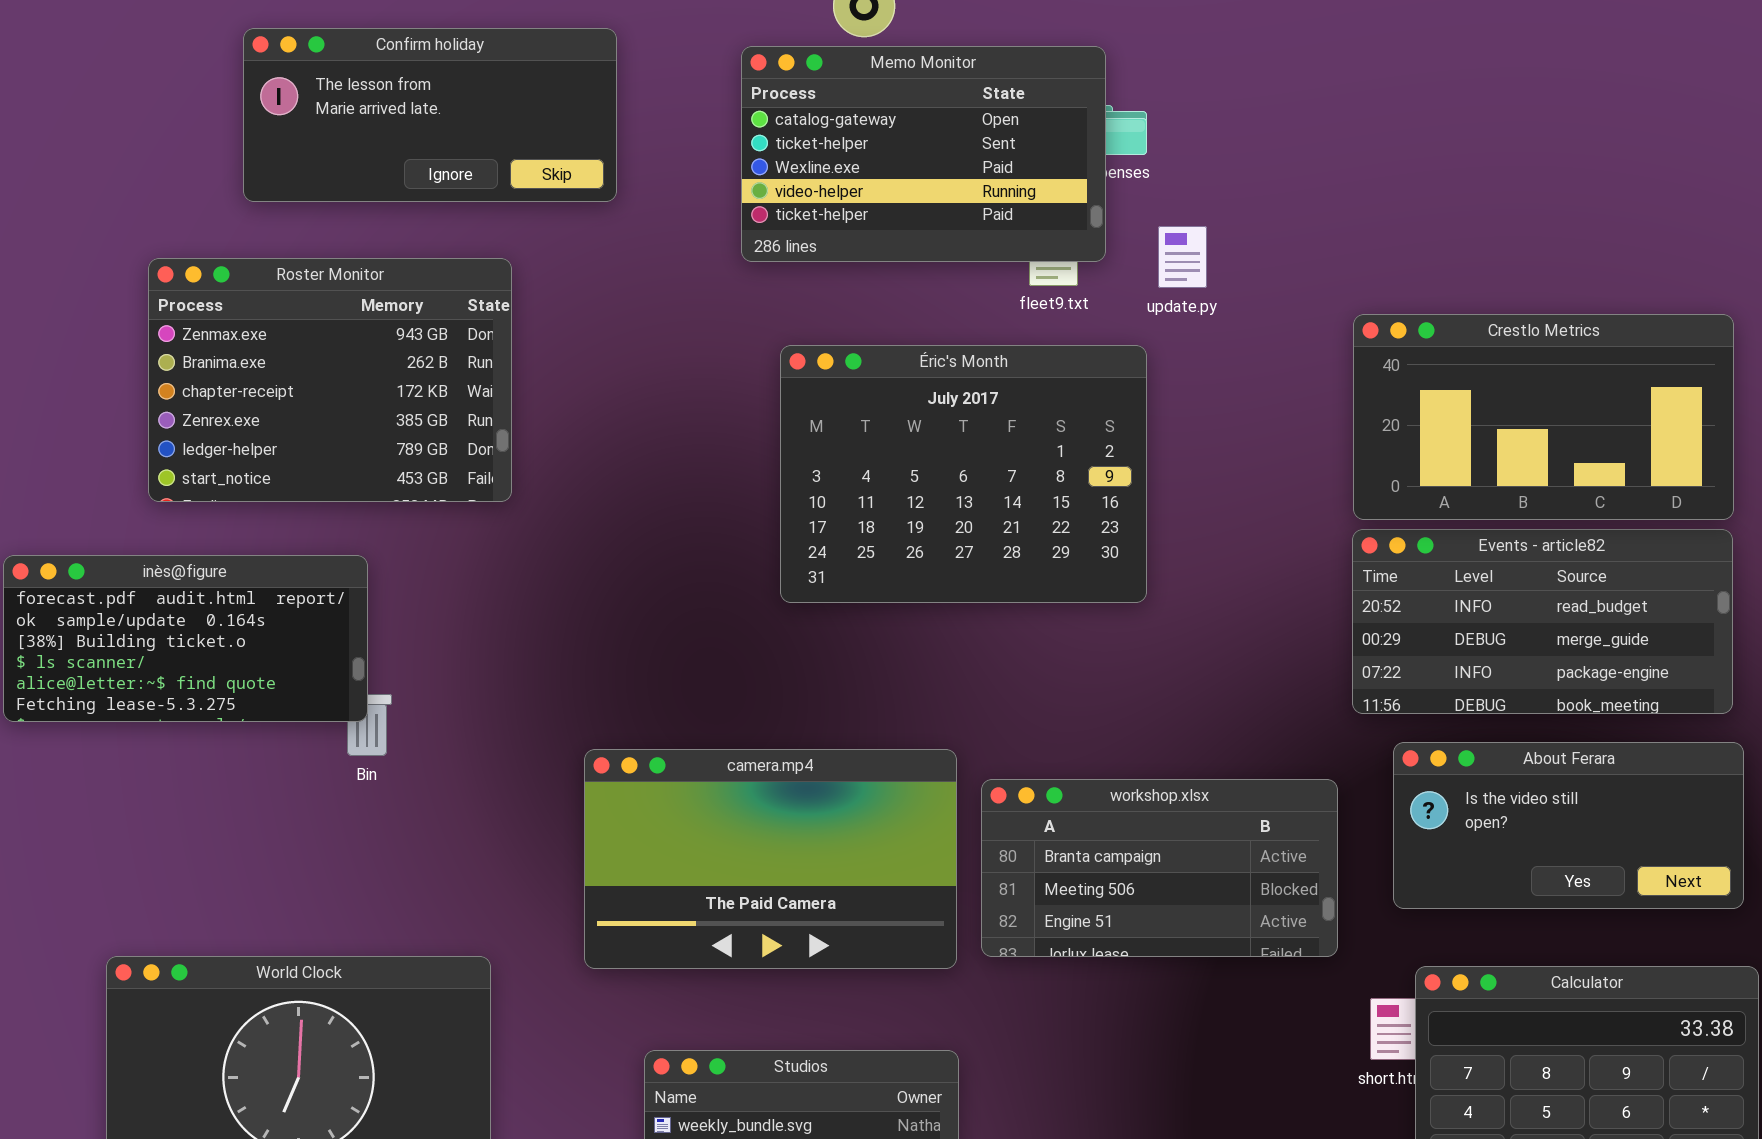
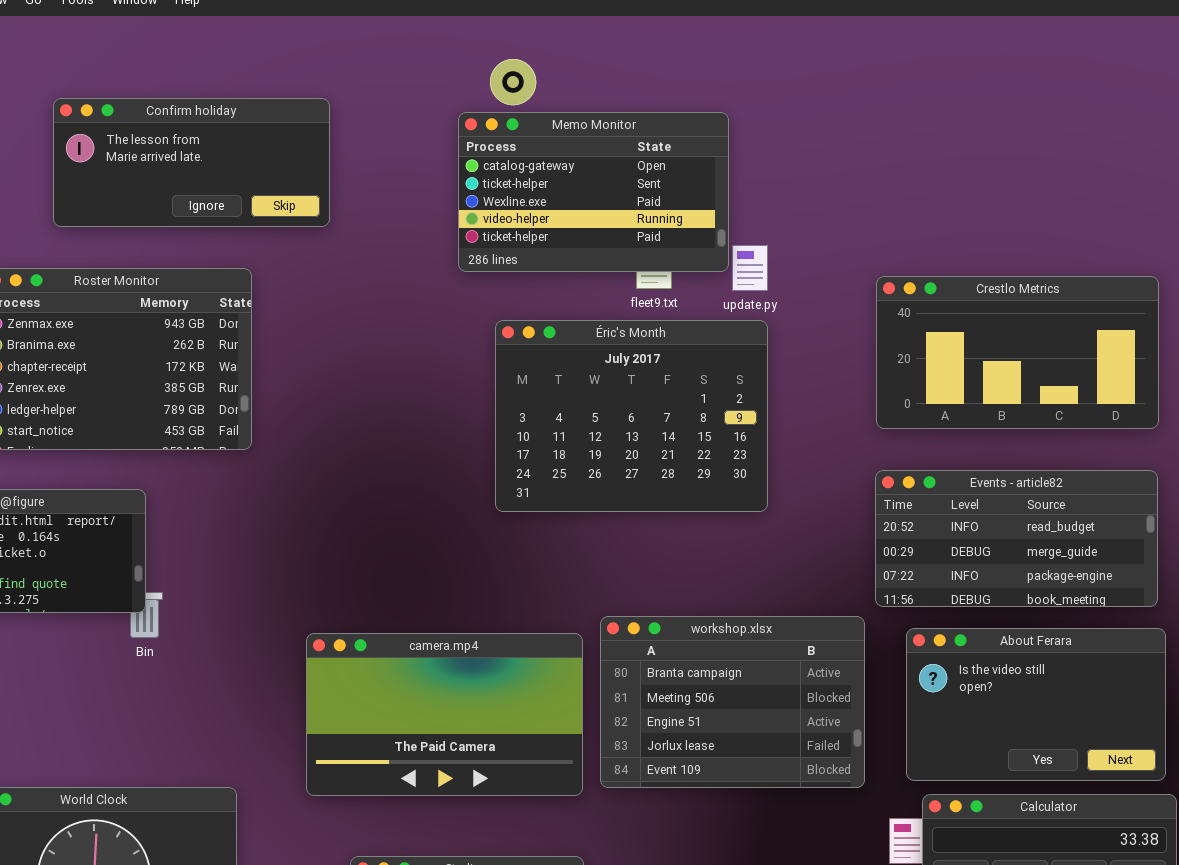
Memo Monitor: [741,46,1106,262] -> [458,112,729,272], moved
Crestlo Metrics: [1353,314,1734,520] -> [876,276,1159,429], moved
Éric's Month: [780,345,1147,603] -> [495,320,768,512], moved
About Ferara: [1393,742,1744,909] -> [906,628,1166,781], resized
workshop.xlsx: [981,779,1338,957] -> [600,616,865,788], resized

